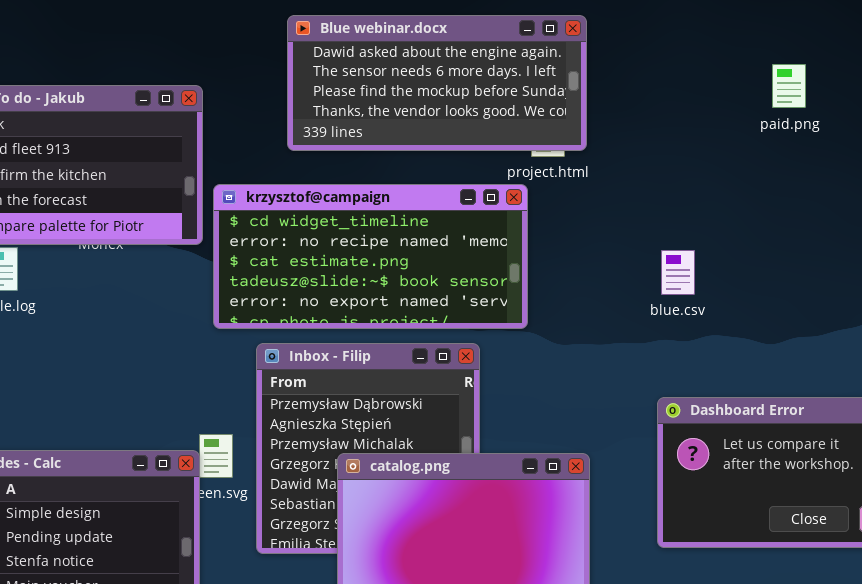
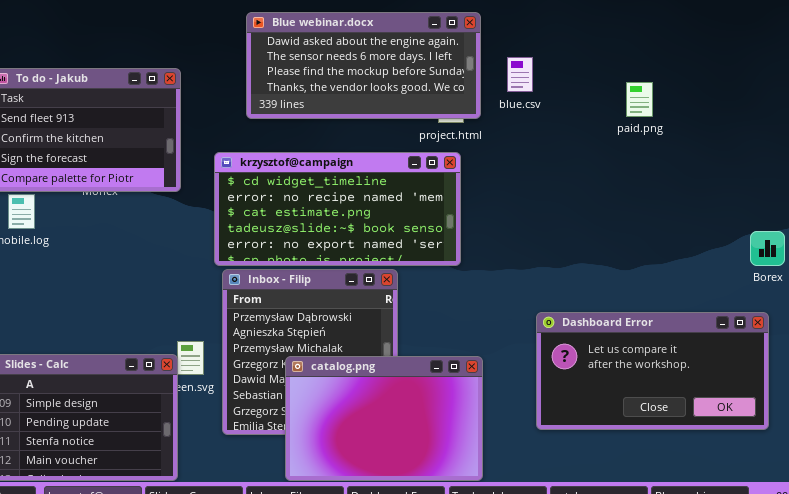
paid.png: [772,64,806,108] -> [626,82,653,117], moved
krzysztof@campaign: [213,184,528,329] -> [214,152,461,266], moved
blue.csv: [661,250,695,295] -> [507,57,533,92], moved

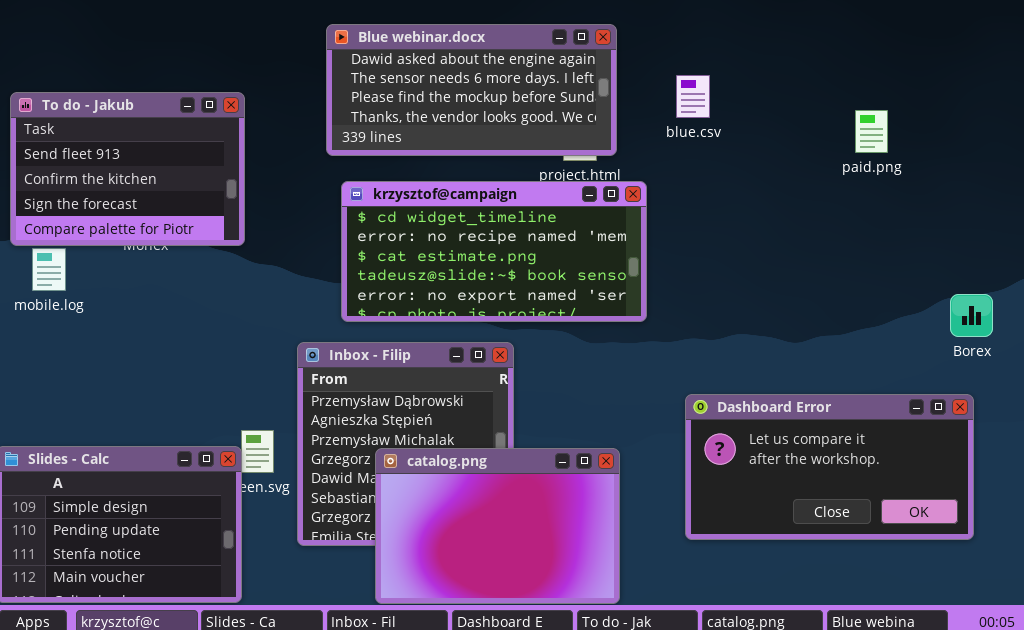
blue.csv: [507,57,533,92] -> [676,75,710,118], moved
paid.png: [626,82,653,117] -> [855,110,888,153], moved
krzysztof@campaign: [214,152,461,266] -> [341,181,647,322], moved

